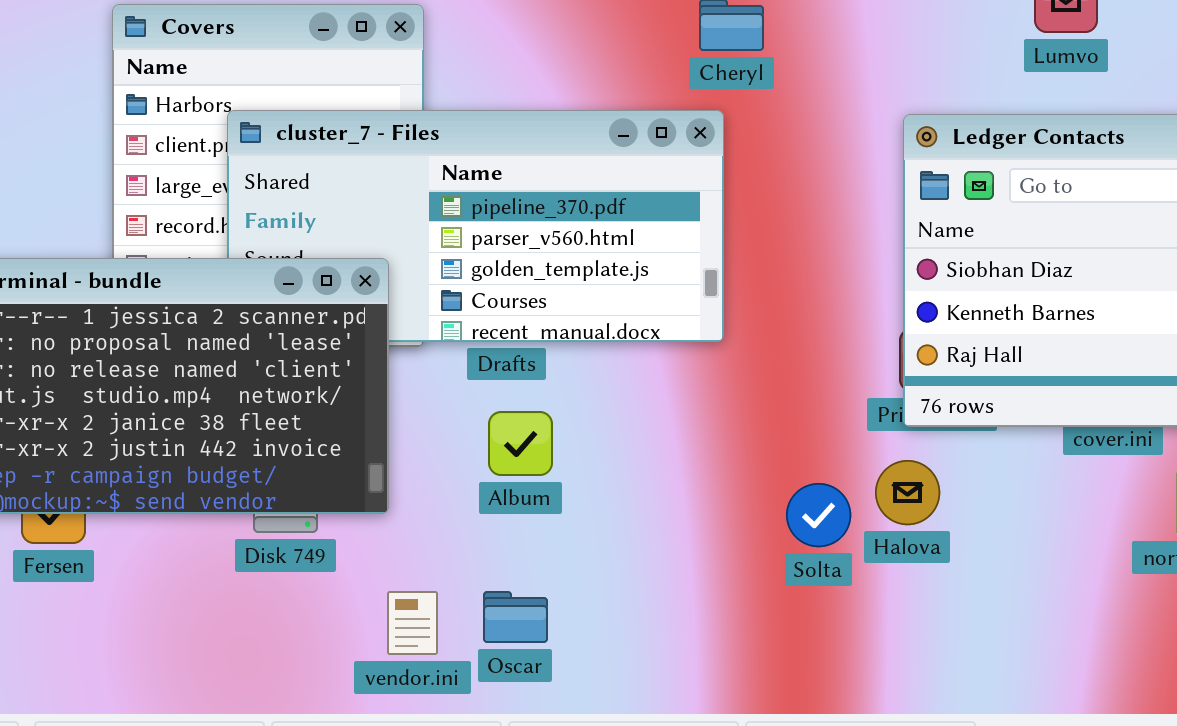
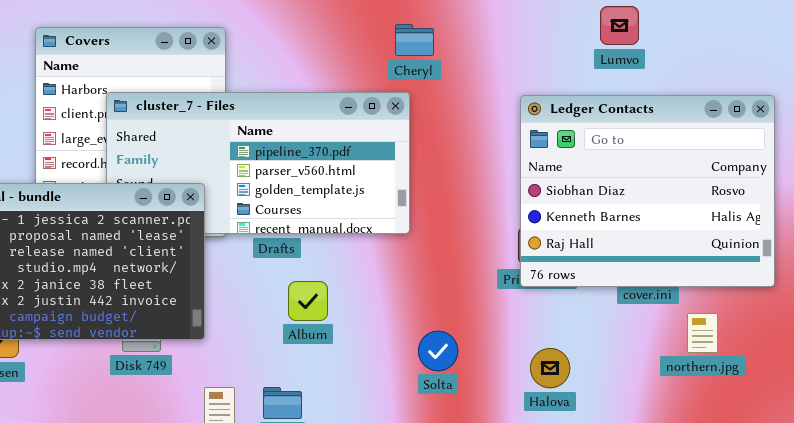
Album: [488,411,553,476] -> [288,281,328,321], moved
Halova: [875,460,940,525] -> [530,348,570,388], moved
Solta: [786,483,851,547] -> [418,331,458,371], moved

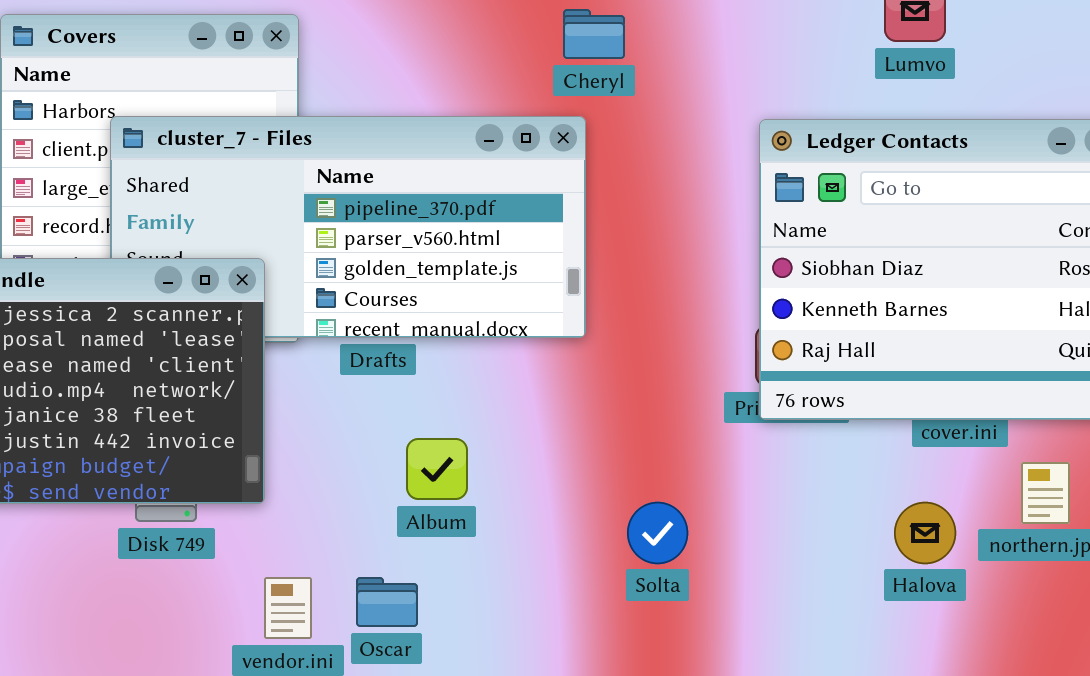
Album: [288,281,328,321] -> [406,438,468,500], moved
Solta: [418,331,458,371] -> [627,502,688,564], moved
Halova: [530,348,570,388] -> [894,502,956,564], moved

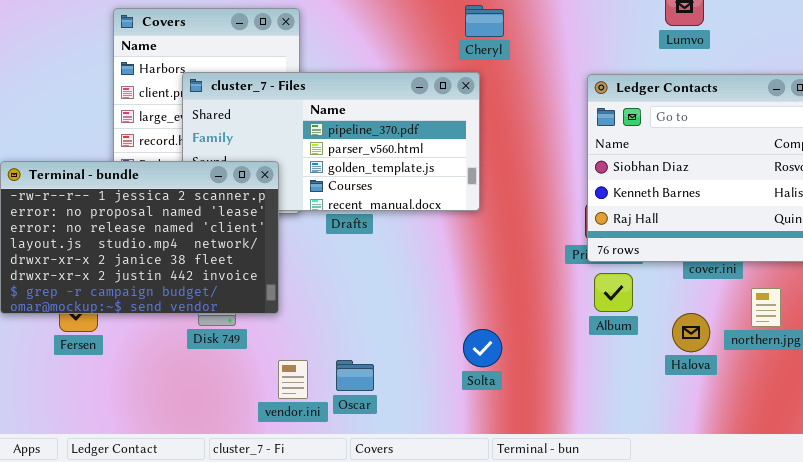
Album: [406,438,468,500] -> [594,273,633,312], moved
Solta: [627,502,688,564] -> [463,329,502,367], moved

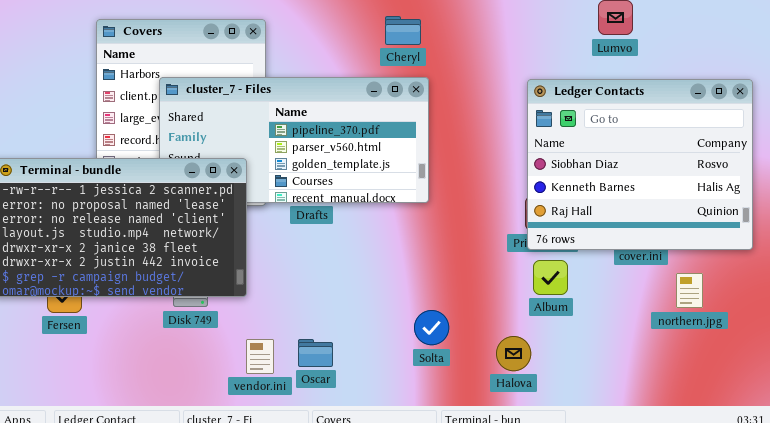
Cheryl: [465,5,504,37] -> [385,16,421,45], moved
Halova: [672,313,710,352] -> [496,336,531,371], moved

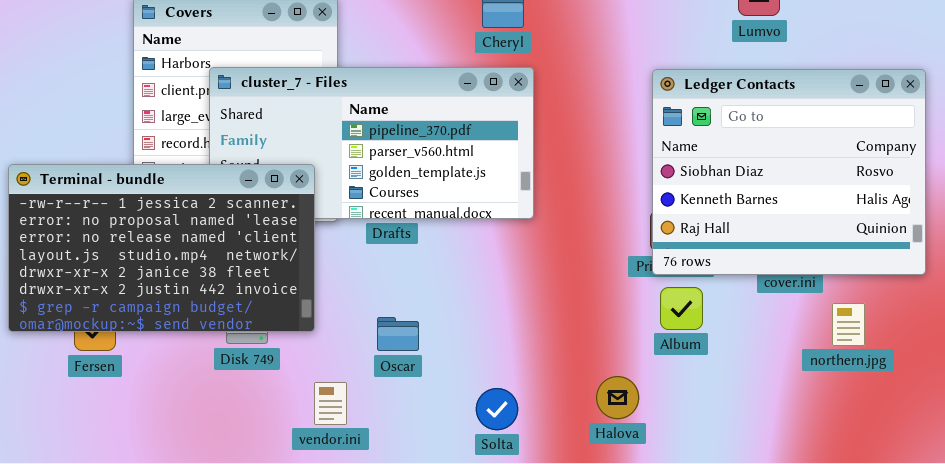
Solta: [414,310,449,345] -> [476,388,518,430], moved
Halova: [496,336,531,371] -> [596,376,639,419], moved
Oscar: [298,339,333,367] -> [377,317,419,351], moved

